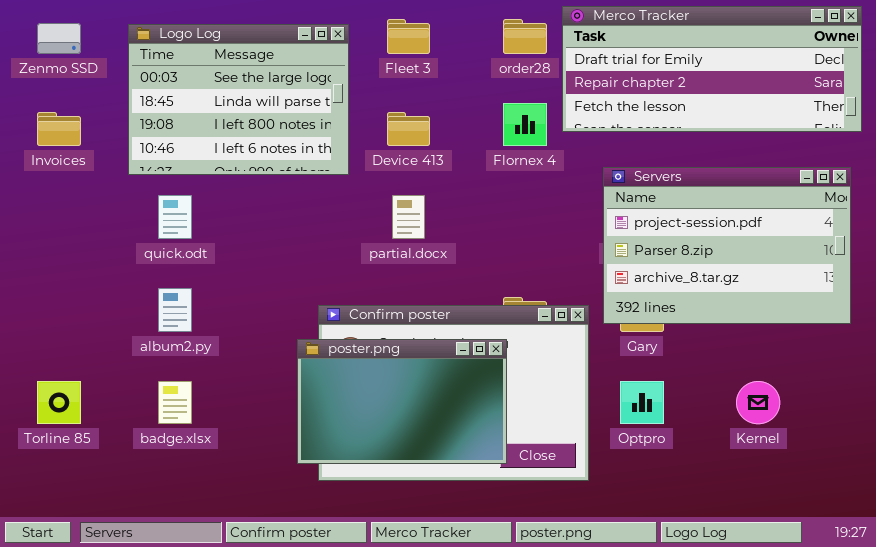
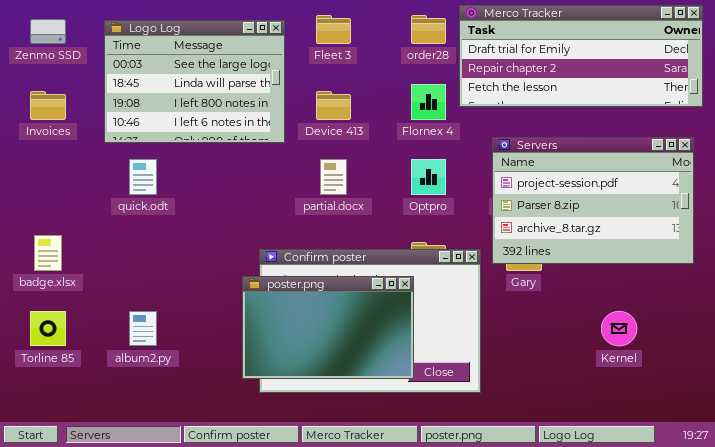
album2.py: [158,288,192,332] -> [129,311,157,346], moved
badge.xlsx: [158,381,192,424] -> [34,235,62,271], moved
Optpro: [620,381,664,424] -> [411,159,446,195], moved

